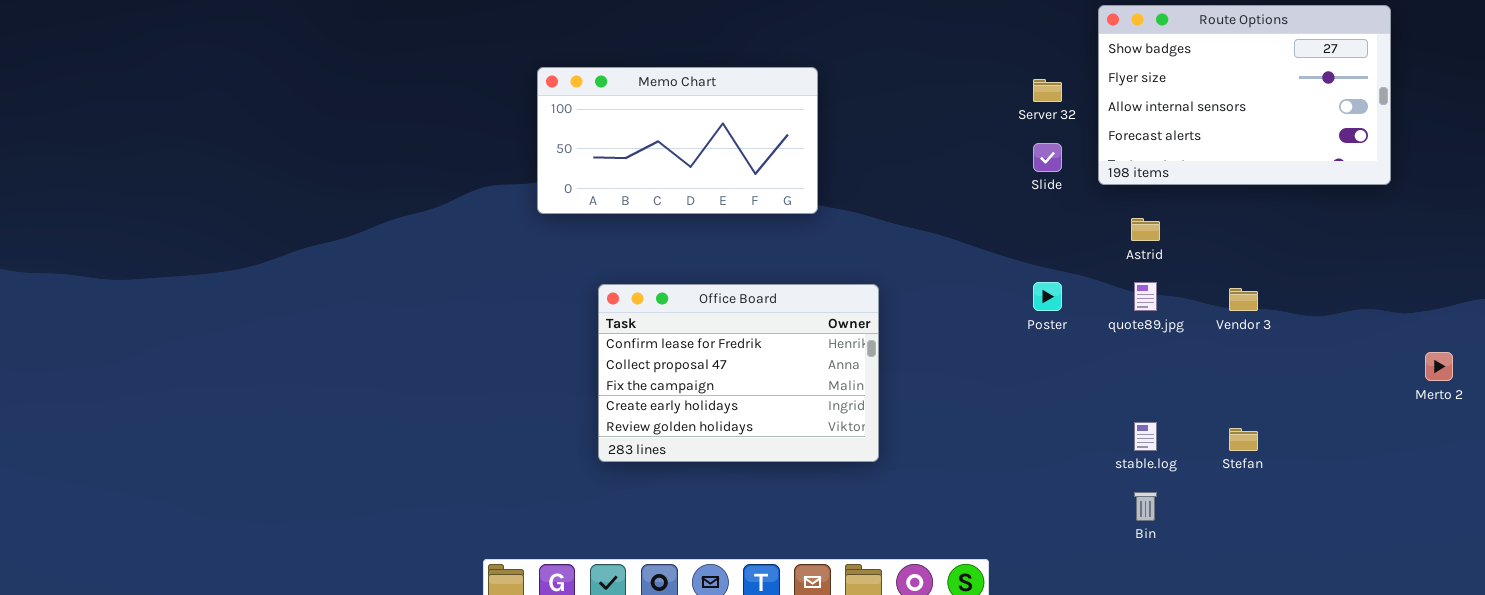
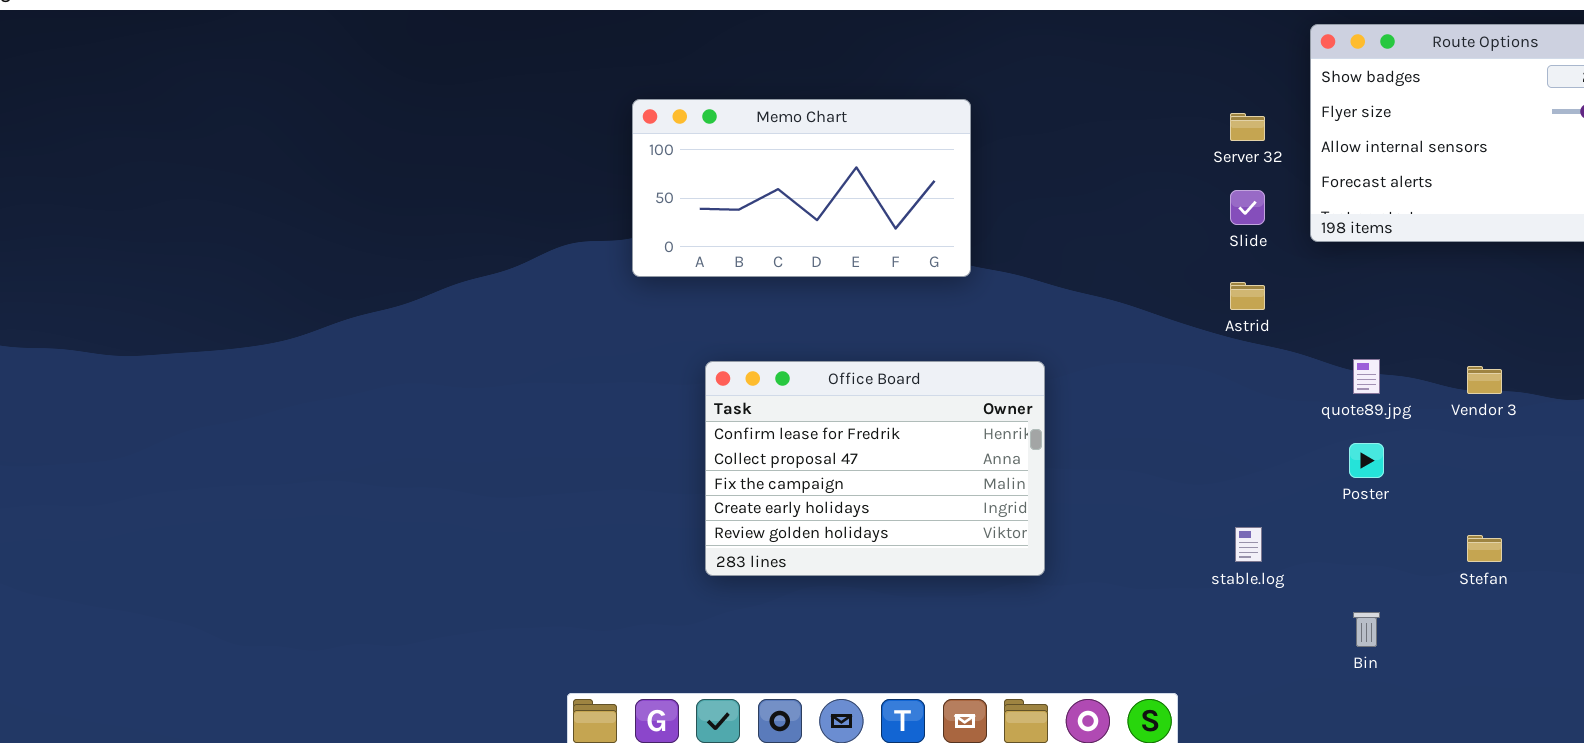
Astrid: [1131,218,1160,241] -> [1230,282,1265,310], moved
Poster: [1033,282,1062,311] -> [1349,443,1384,478], moved
stable.log: [1134,422,1157,451] -> [1235,527,1262,562], moved

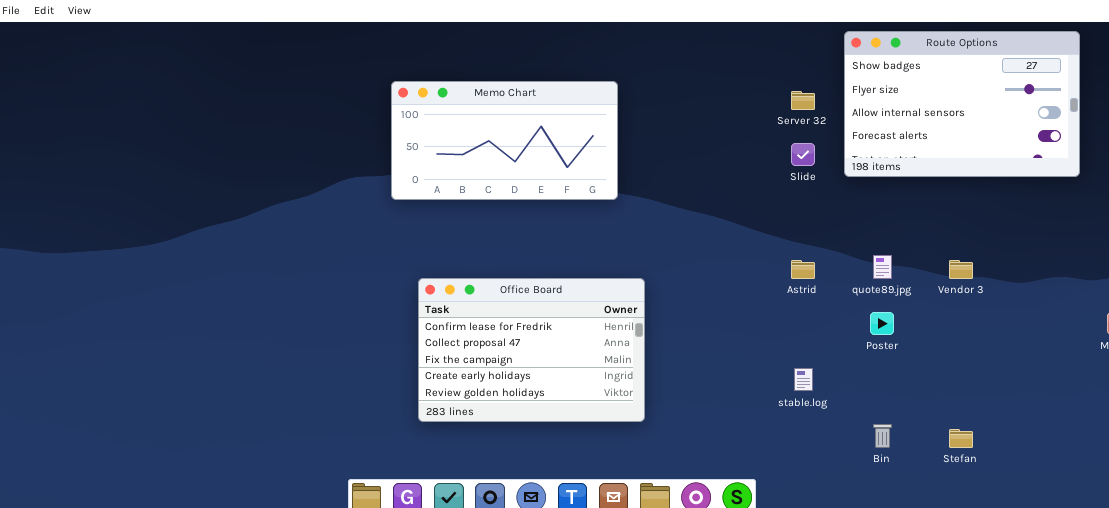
Astrid: [1230,282,1265,310] -> [791,260,815,279], moved
Office Board: [705,361,1045,576] -> [418,278,645,422], moved
Stefan: [1467,535,1502,562] -> [949,429,973,448], moved

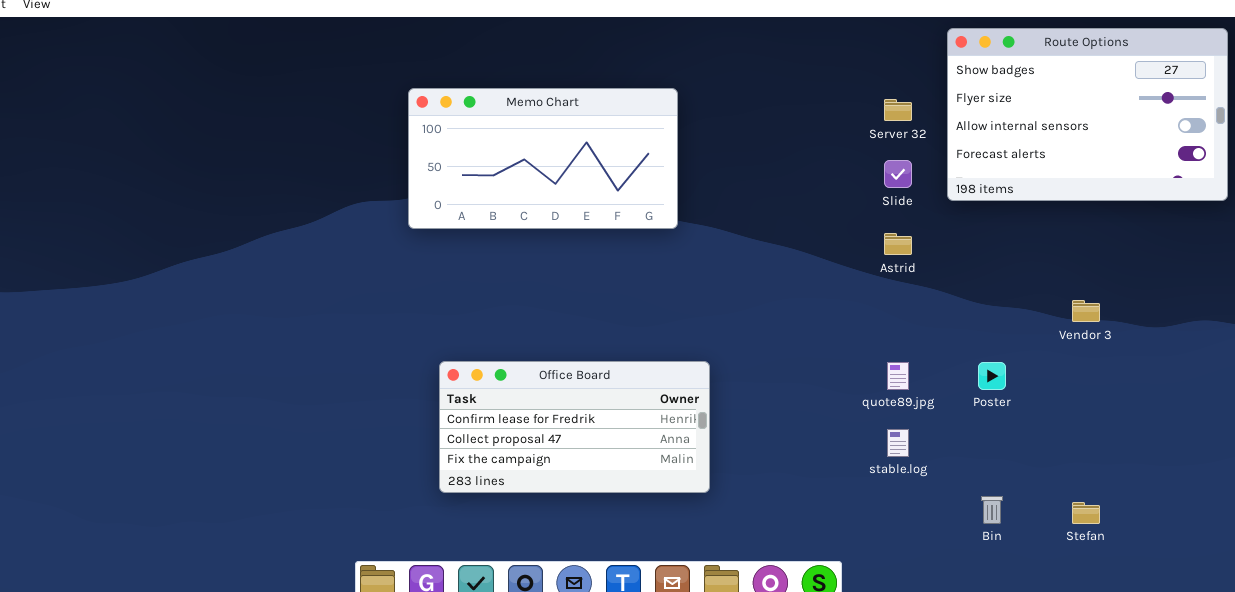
quote89.jpg: [873,255,892,279] -> [887,362,909,390], moved
Astrid: [791,260,815,279] -> [884,233,912,255], moved
Office Board: [418,278,645,422] -> [439,361,710,493], resized

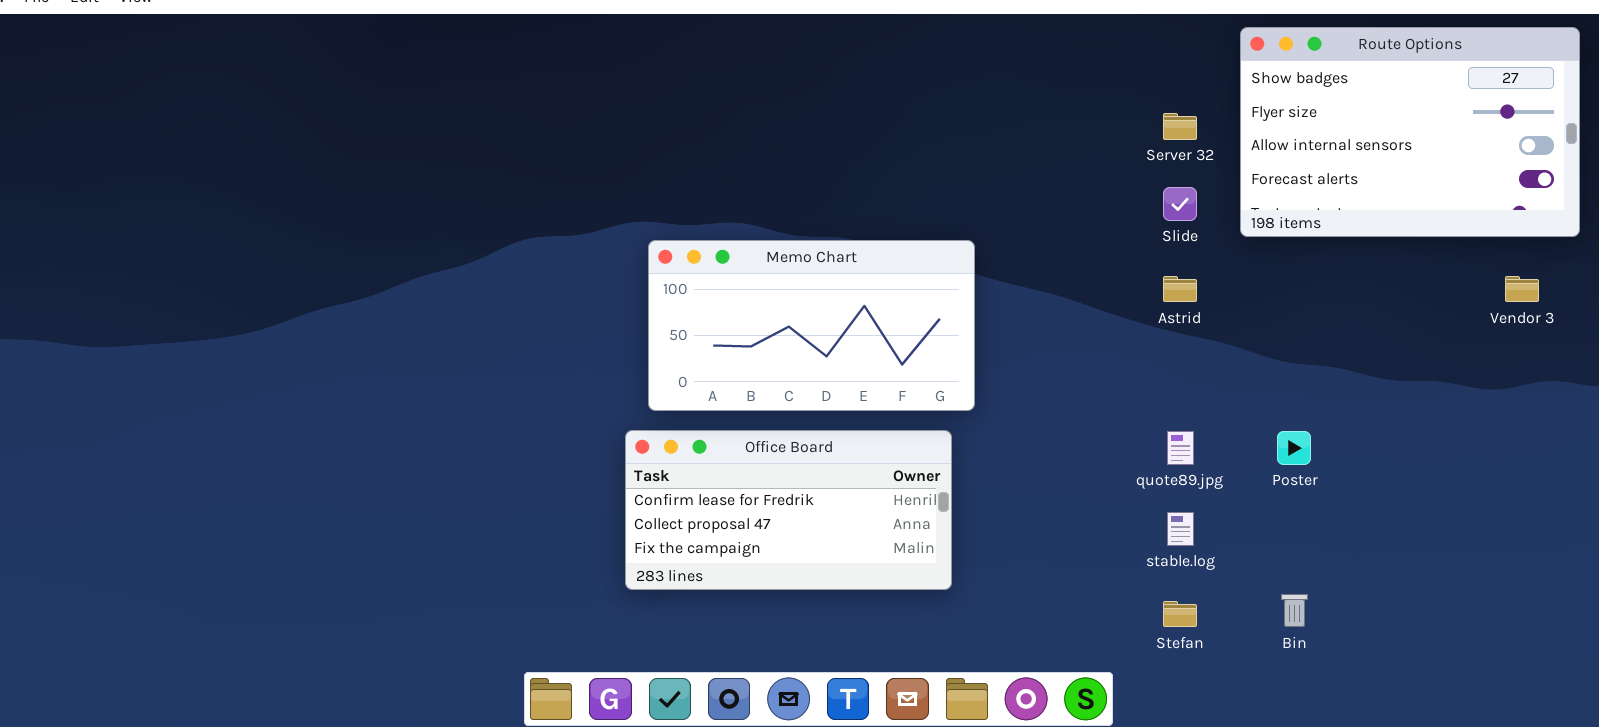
Memo Chart: [408,88,678,229] -> [648,240,975,411], moved
Vendor 3: [1072,300,1100,322] -> [1505,276,1539,302], moved
Stefan: [1072,502,1100,524] -> [1163,601,1197,627], moved

